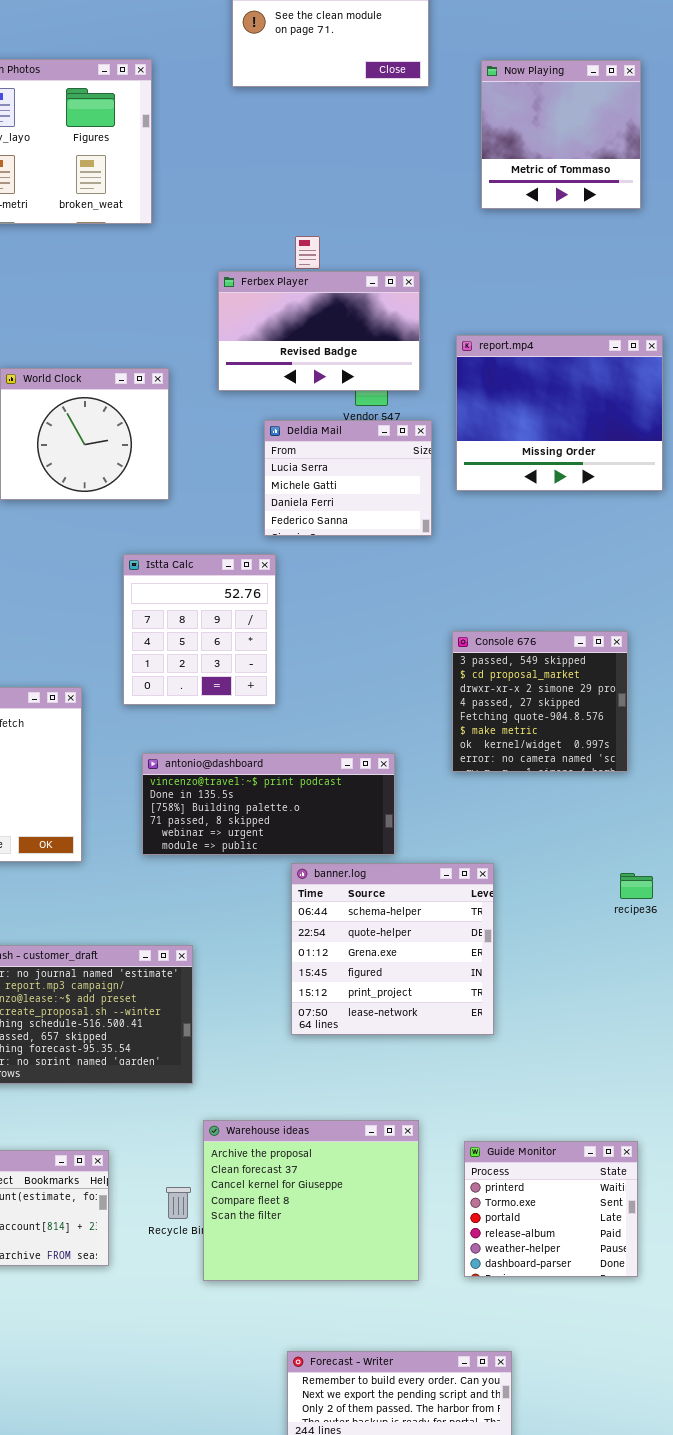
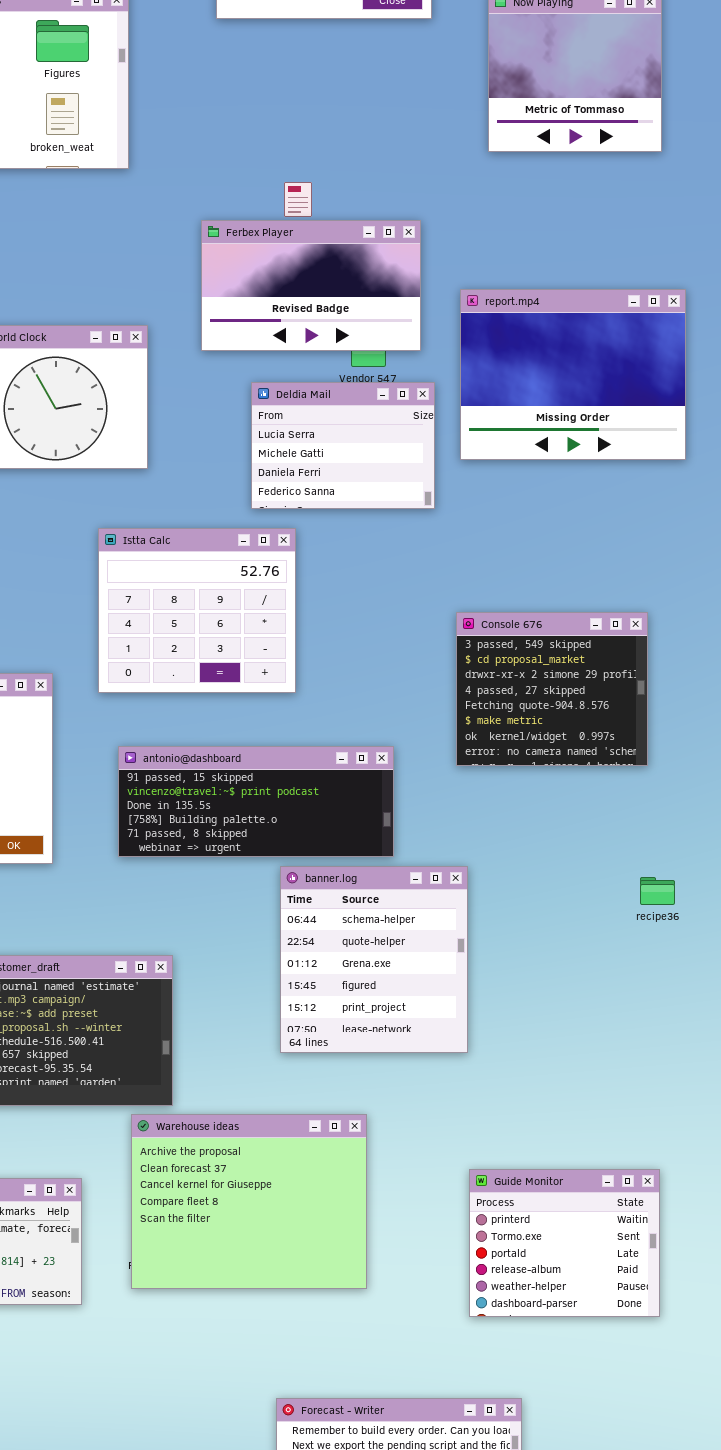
Istta Calc: [123,554,276,705] -> [98,528,296,693], resized
antonio@dashboard: [142,753,395,855] -> [118,746,394,857], scrolled up 1 row
banner.log: [291,863,494,1035] -> [280,866,468,1053], resized
Warehouse ideas: [203,1120,419,1281] -> [131,1114,367,1289], moved

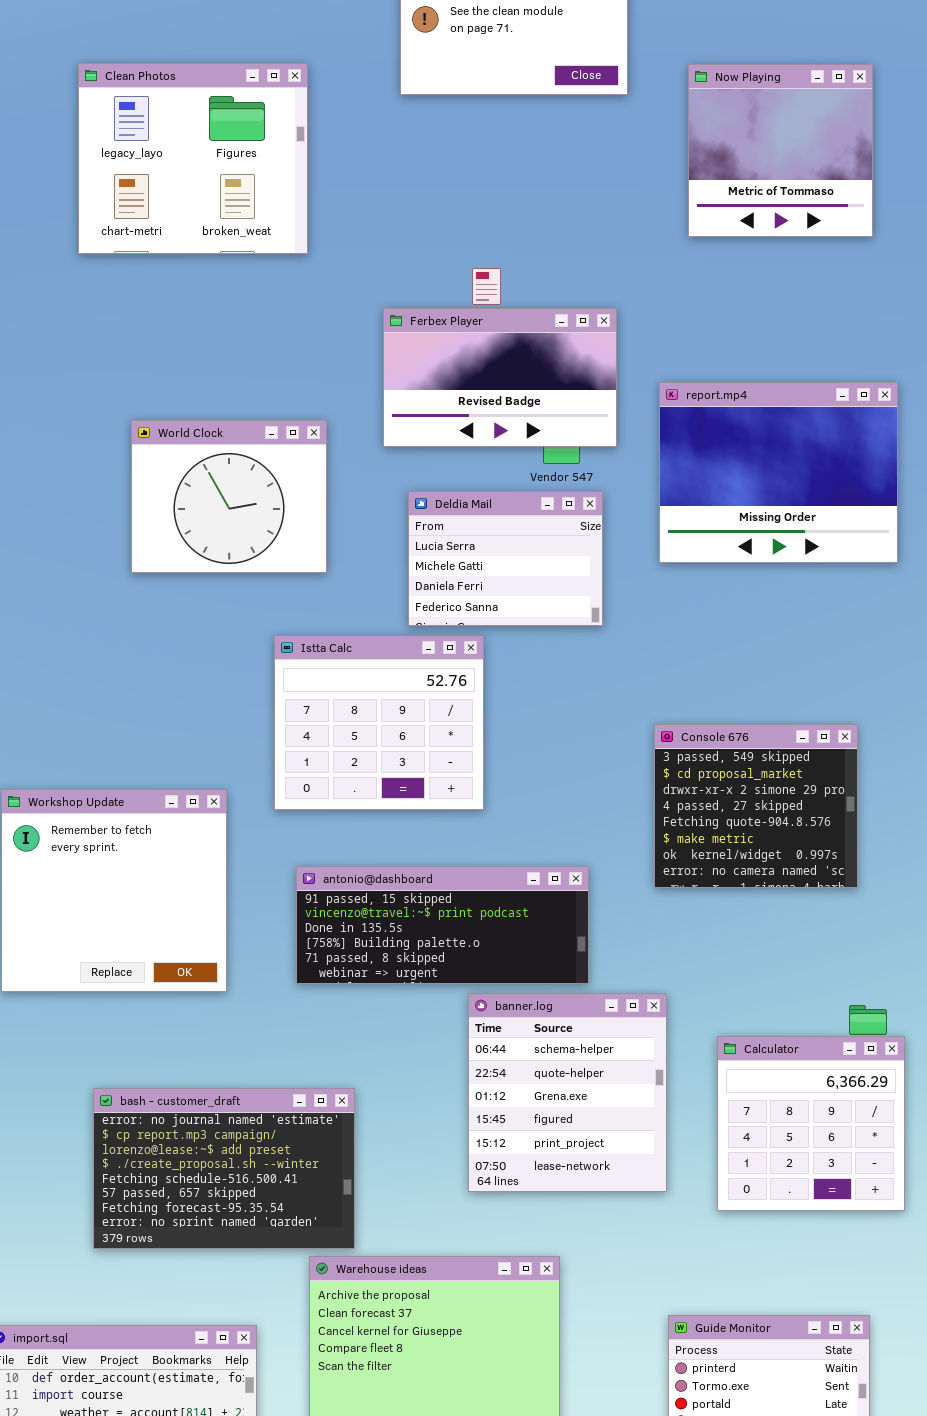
Deldia Mail: [251,382,435,509] -> [408,491,603,626], moved
Calculator: none -> [717,1036,905,1211], opened

